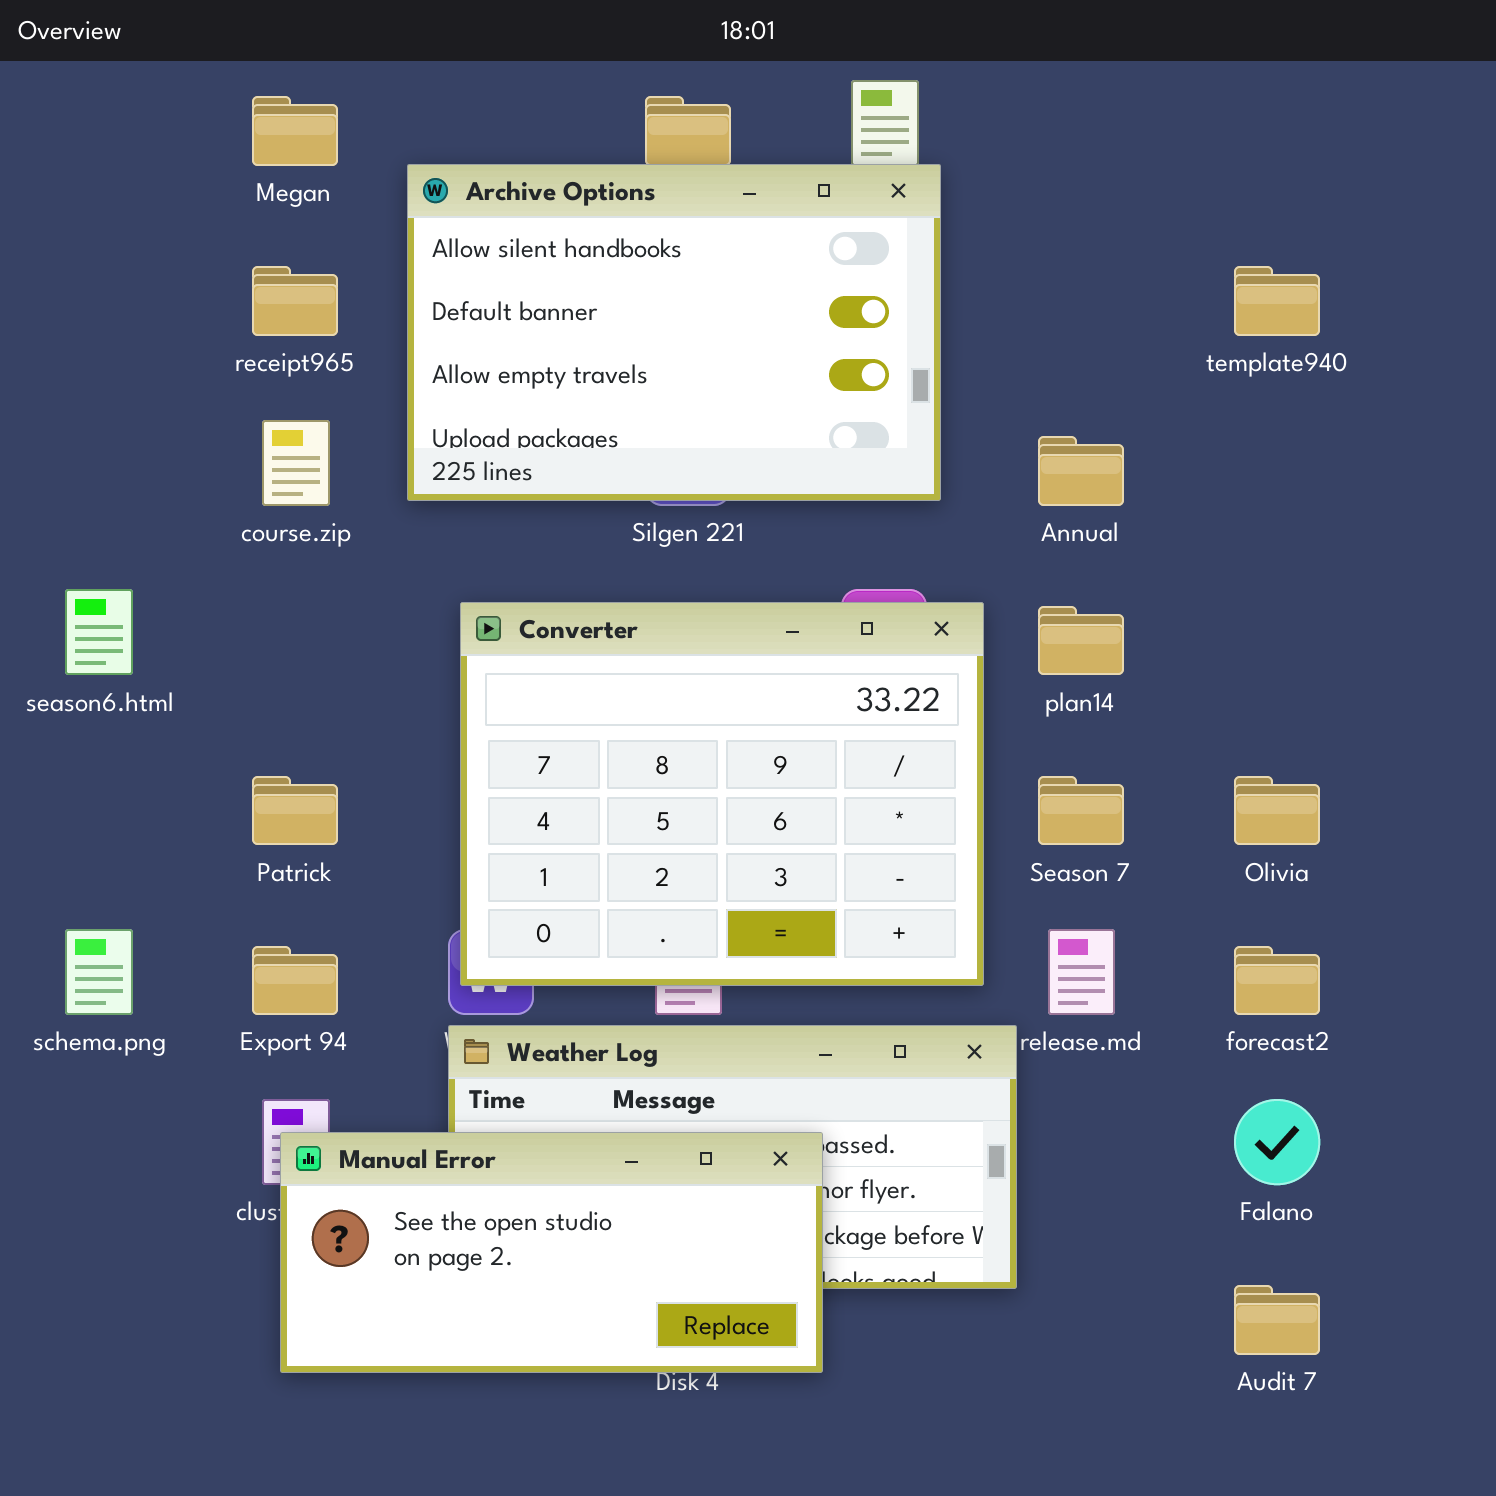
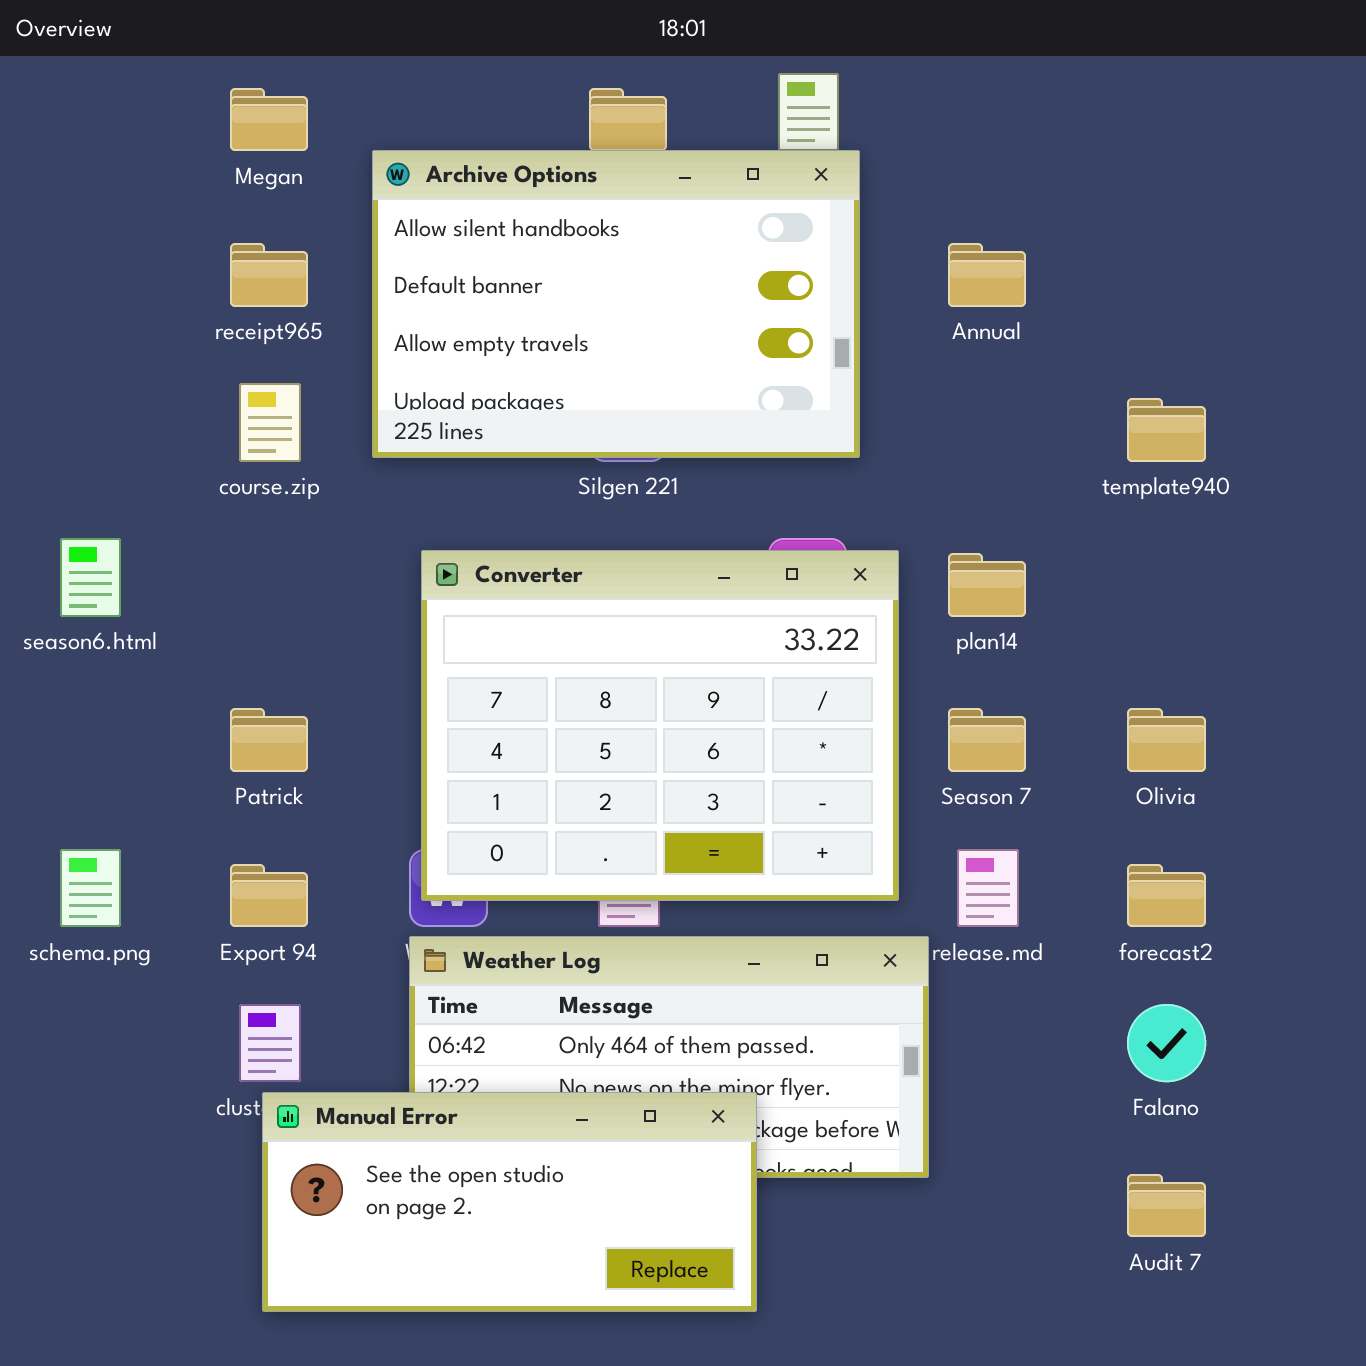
template940: [1234,266,1320,336] -> [1127,398,1206,462], moved
Annual: [1038,436,1124,506] -> [948,243,1026,307], moved
Manual Error: [280,1132,823,1373] -> [262,1092,757,1312], moved

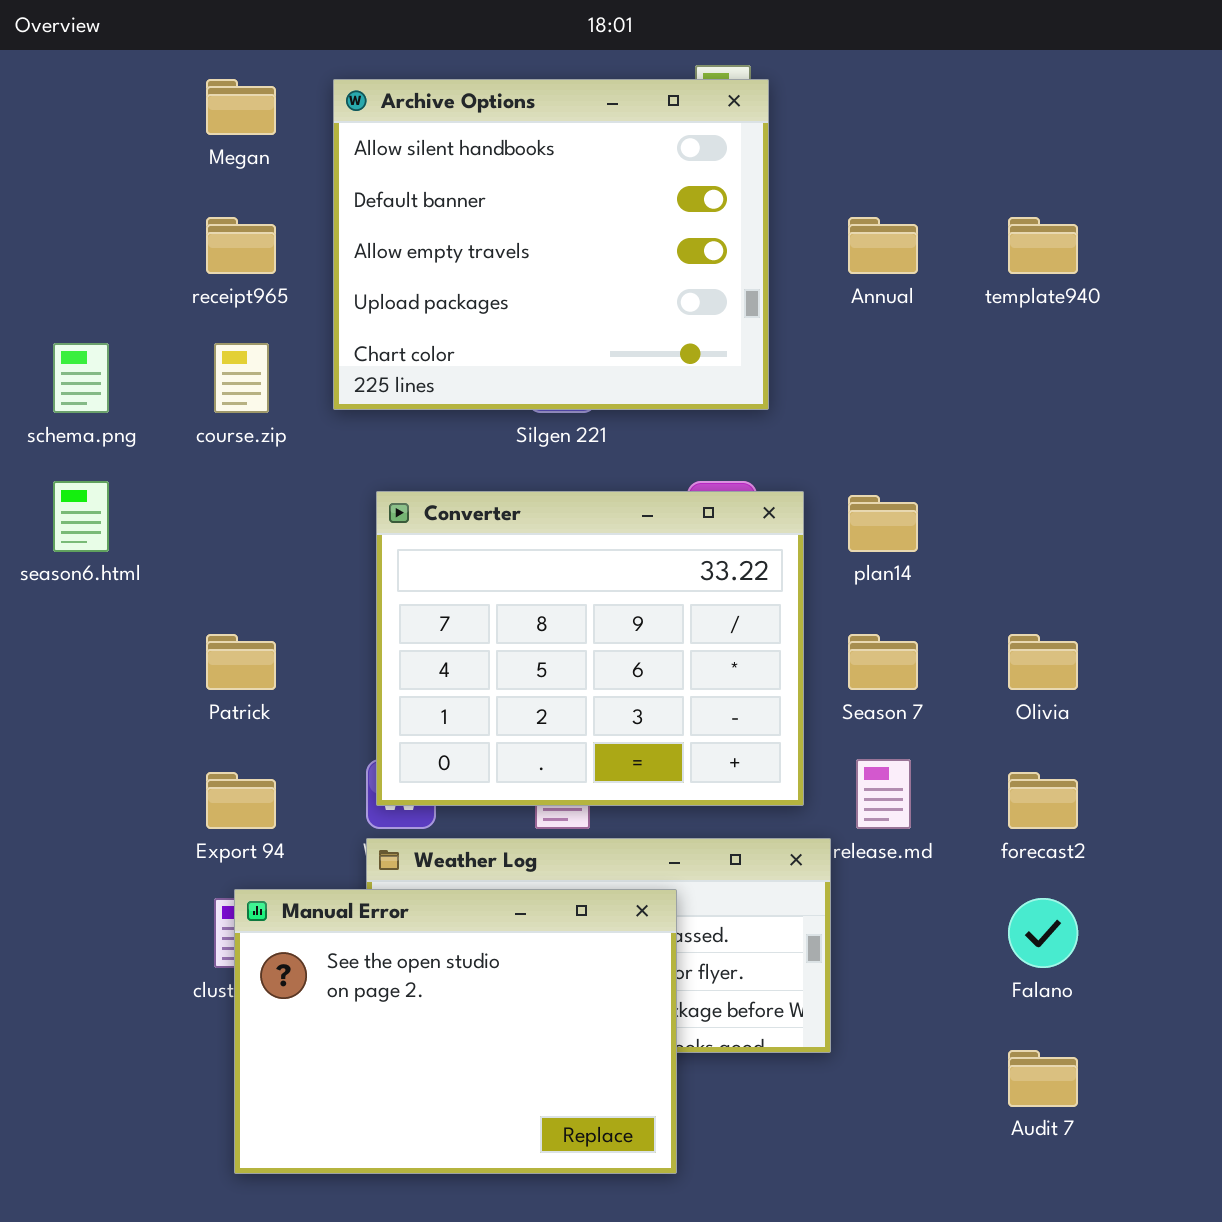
Archive Options: [372,150,860,458] -> [333,79,769,410], resized
template940: [1127,398,1206,462] -> [1008,217,1078,274], moved
schema.png: [60,849,121,927] -> [53,343,109,413], moved
Manual Error: [262,1092,757,1312] -> [234,889,677,1174], resized

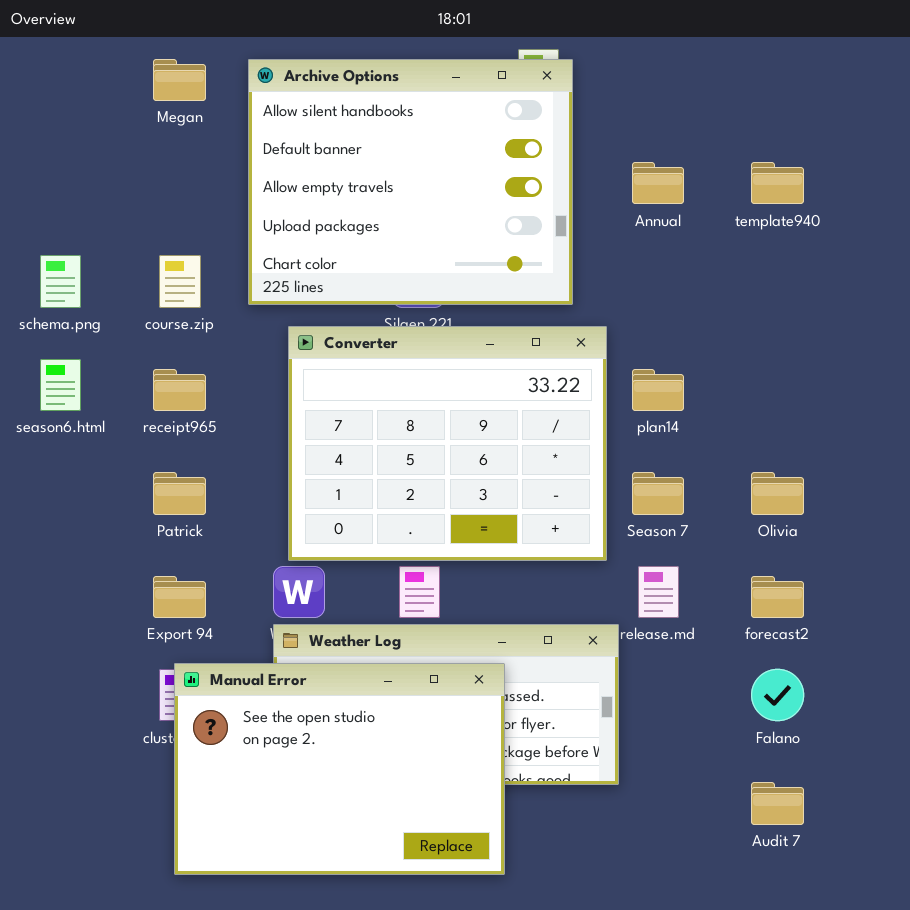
receipt965: [206,217,276,274] -> [153,369,206,411], moved
Converter: [376,491,804,806] -> [288,326,607,561], moved

